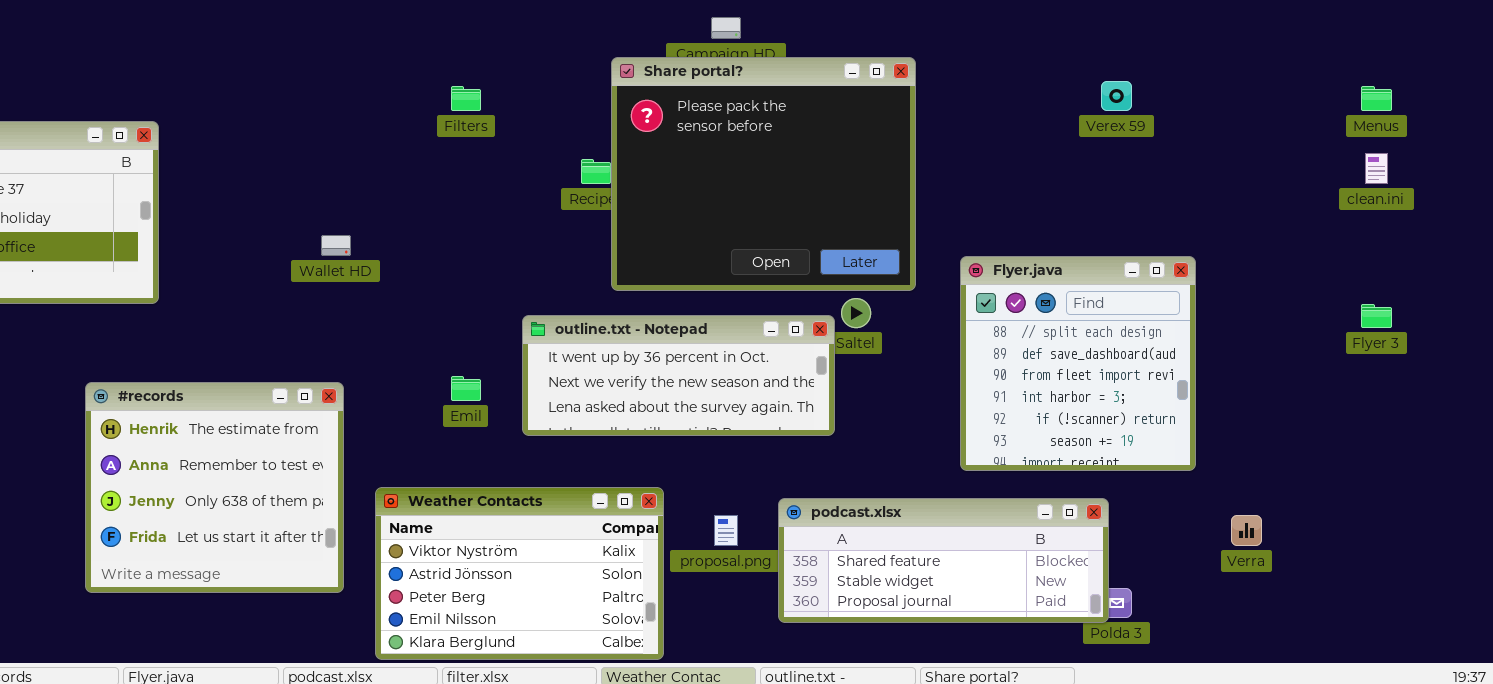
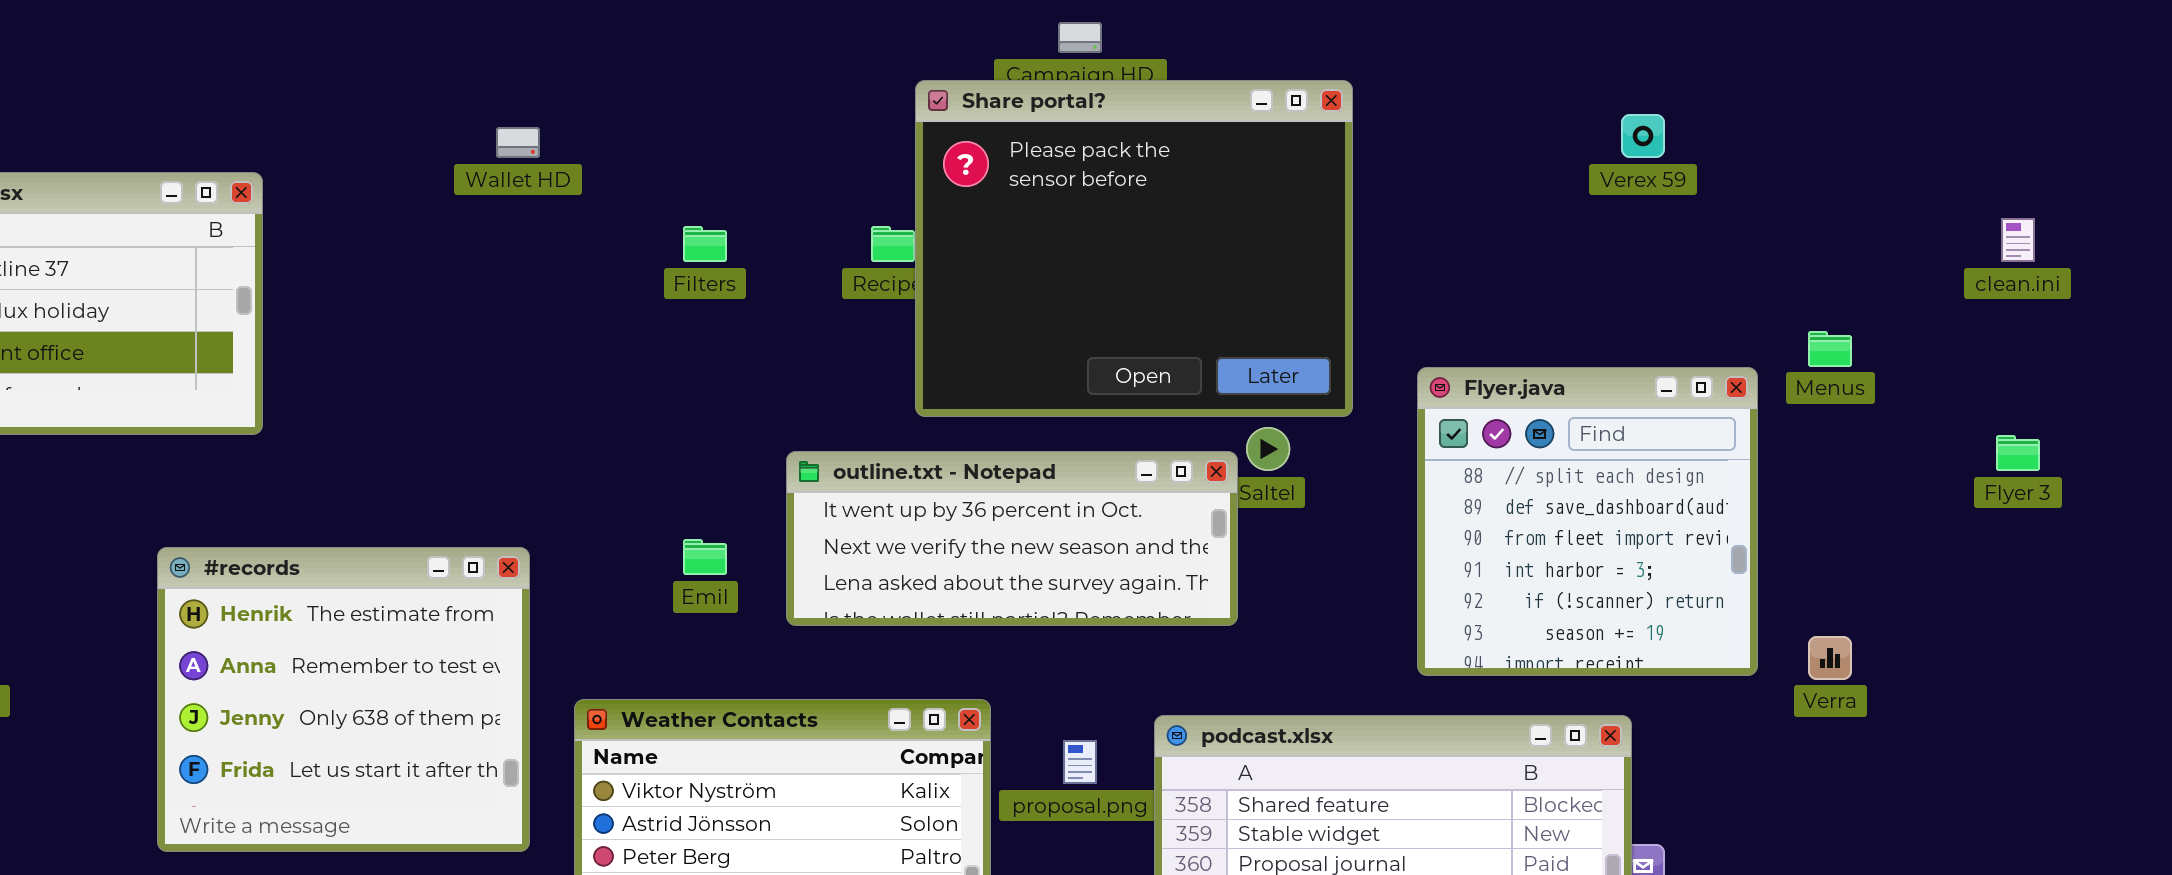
Filters: [451,86,481,111] -> [683,226,727,262], moved
Menus: [1361,86,1392,111] -> [1808,331,1852,367], moved
Wallet HD: [321,235,351,256] -> [496,127,540,158], moved
Verra: [1231,515,1262,546] -> [1808,636,1852,680], moved

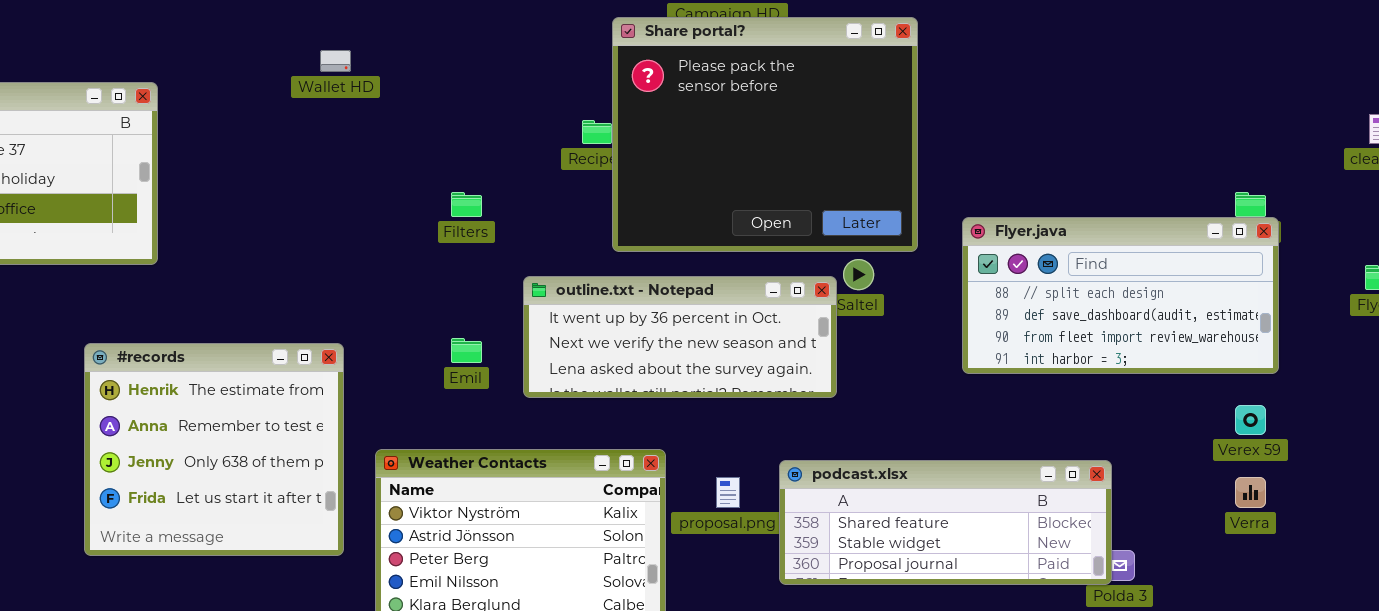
Verex 59: [1621,114,1665,158] -> [1235,405,1266,435], moved
Filters: [683,226,727,262] -> [451,192,482,217], moved
Flyer.java: [1417,367,1758,676] -> [962,217,1279,374], resized
Verra: [1808,636,1852,680] -> [1235,477,1266,508], moved

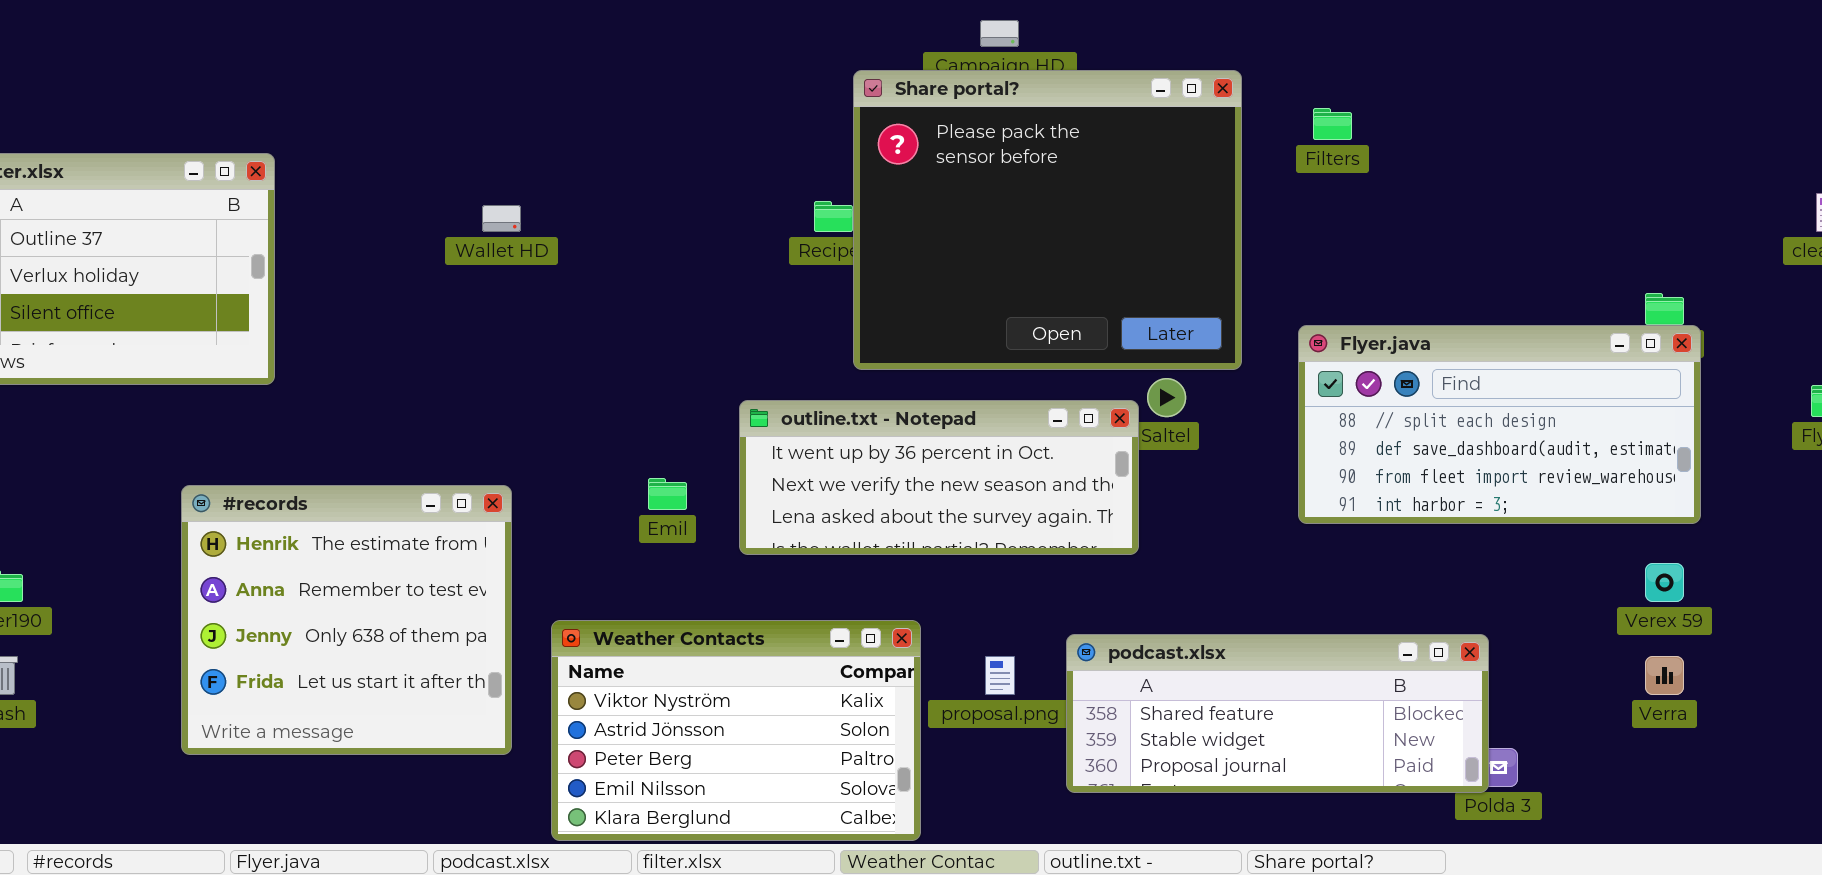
Wallet HD: [320,50,351,72] -> [482,205,521,232], moved
Filters: [451,192,482,217] -> [1313,108,1352,140], moved

